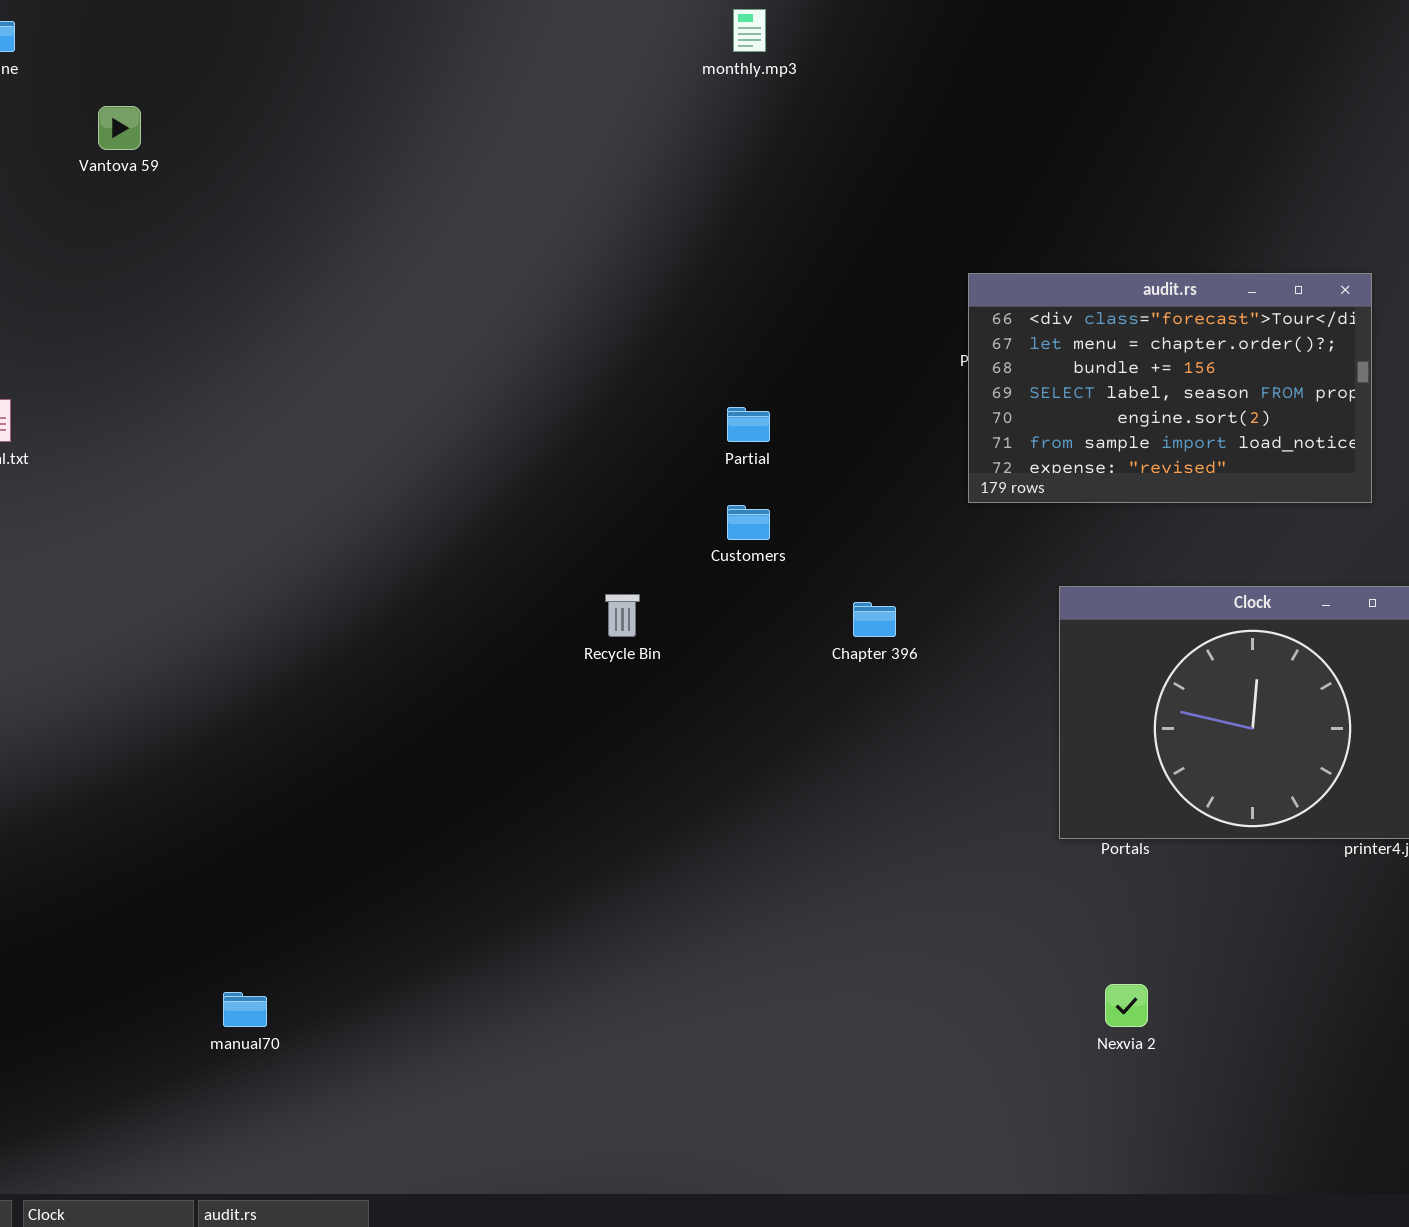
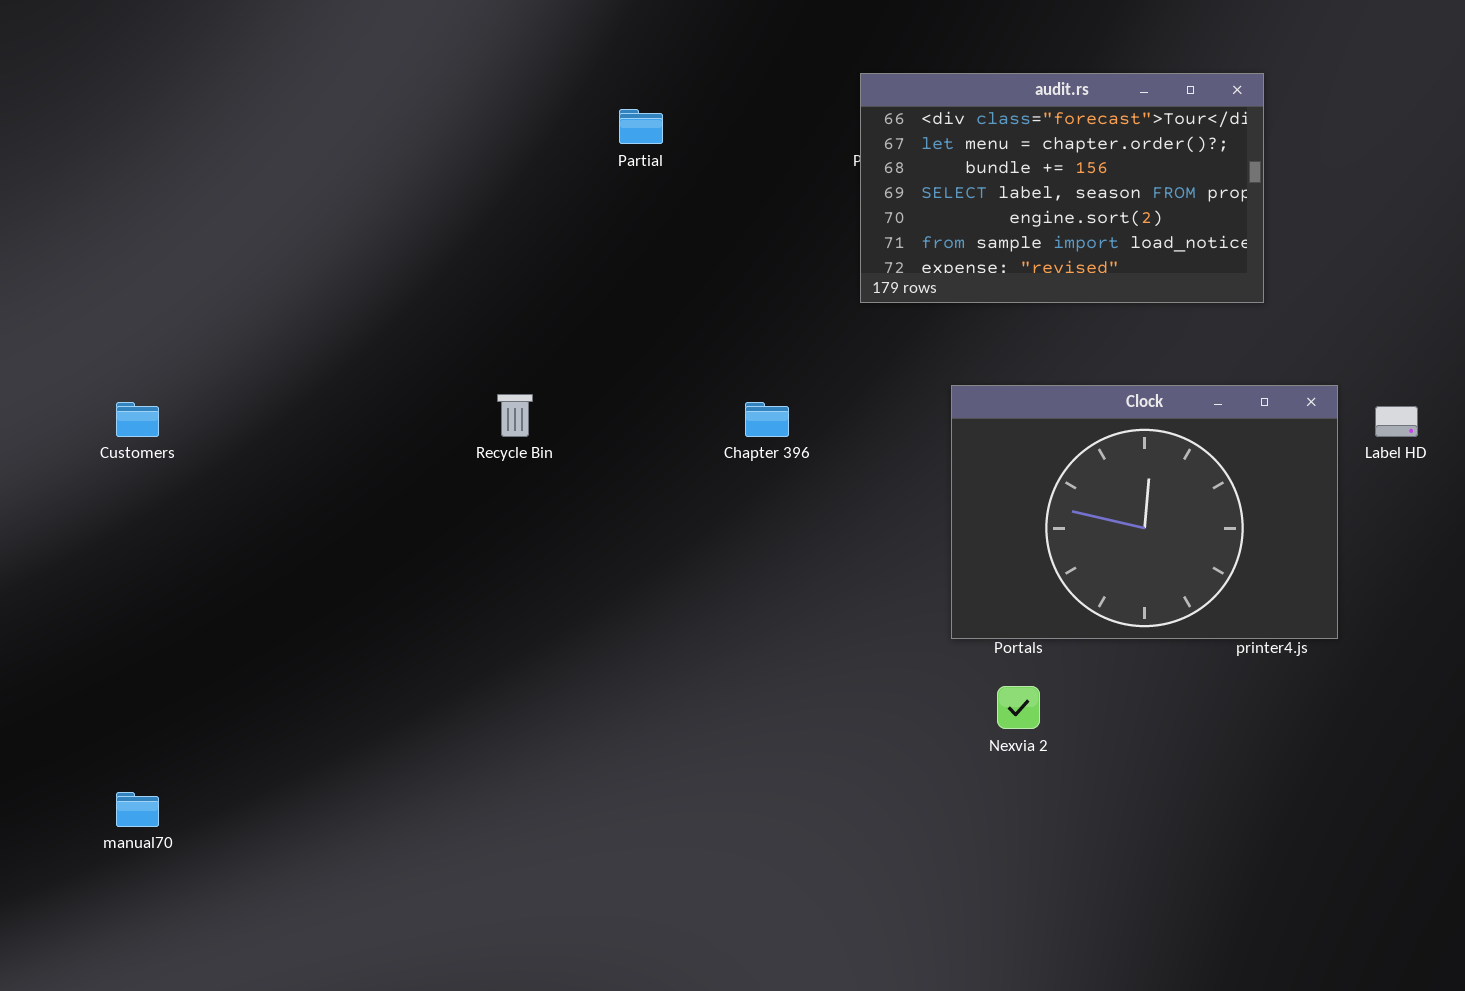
Partial: [727,407,770,442] -> [619,109,663,144], moved
Customers: [727,505,770,540] -> [116,402,159,437], moved
Nexvia 2: [1105,984,1148,1027] -> [997,686,1040,729], moved

